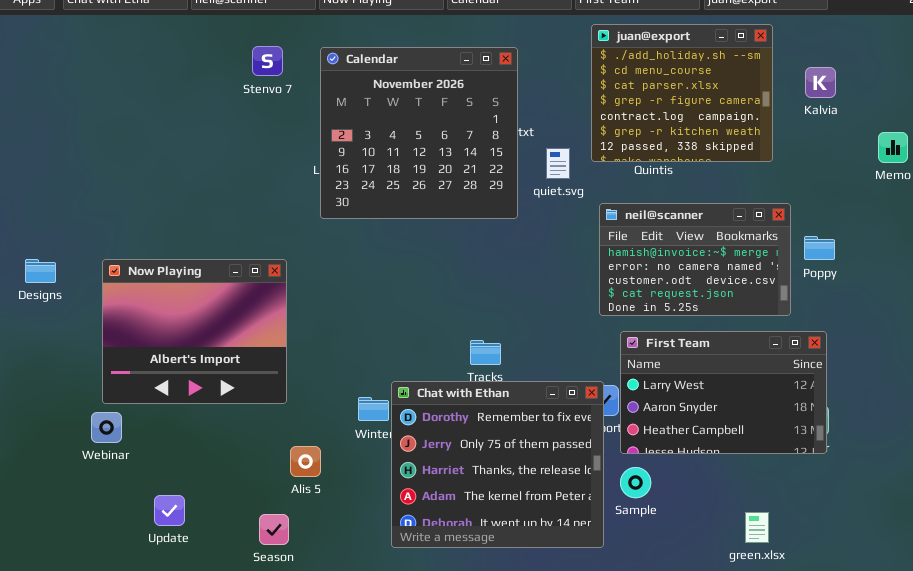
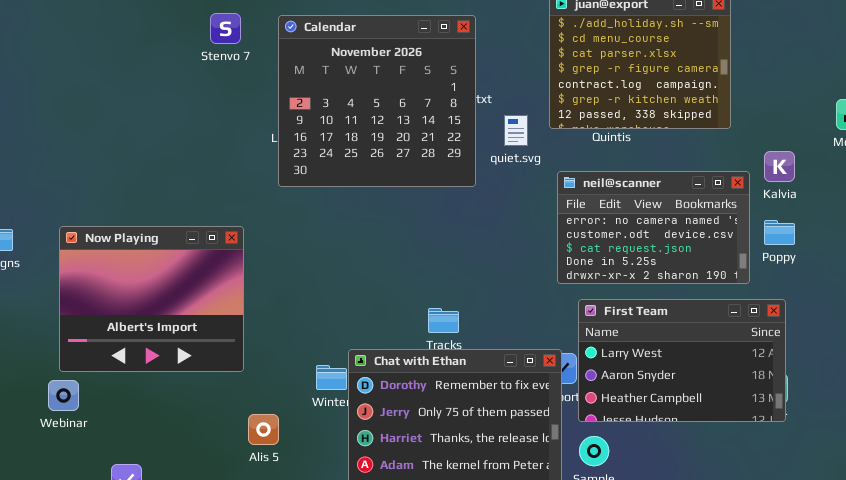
Kalvia: [805,67,836,98] -> [764,151,795,182], moved
neil@scanner: [599,203,791,316] -> [557,171,750,284], scrolled down 1 row
Poppy: [804,236,835,260] -> [764,220,795,245], moved

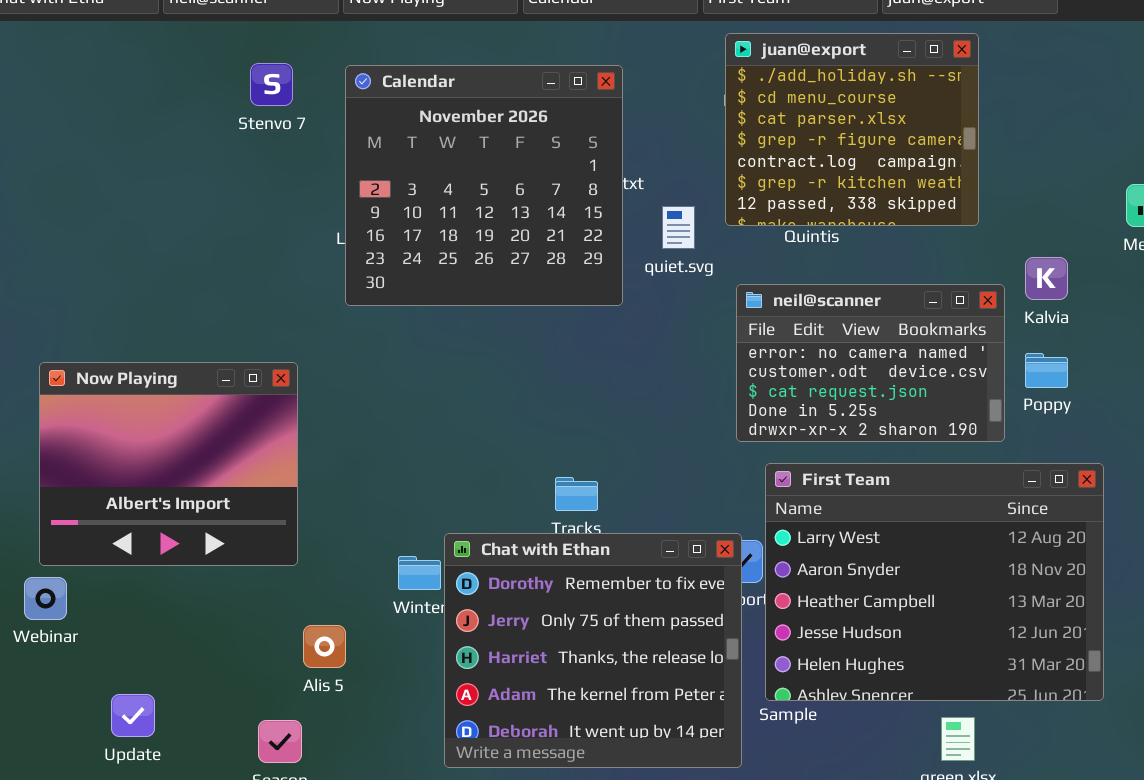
First Team: [578,299,786,422] -> [765,463,1104,701], resized

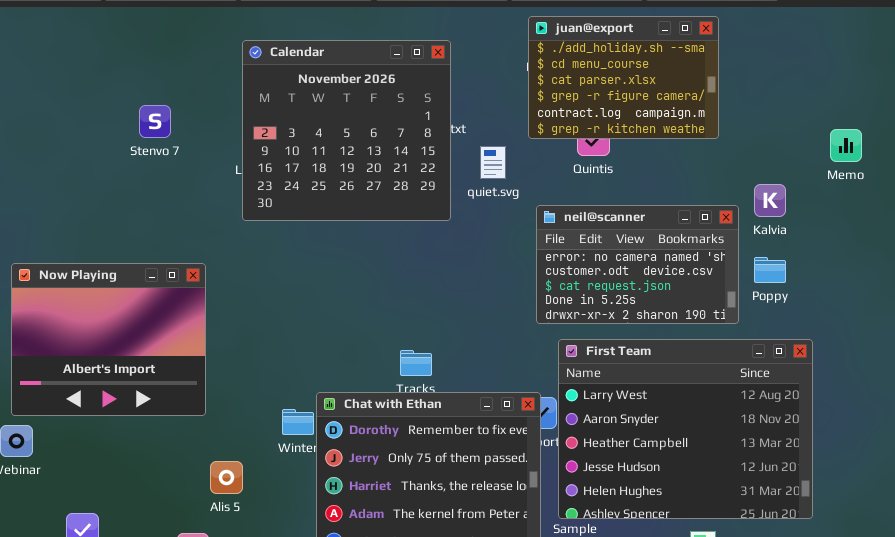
juan@export: [725,33,979,226] -> [528,16,719,139], resized
Stenvo 7: [250,63,293,106] -> [139,105,171,138], moved

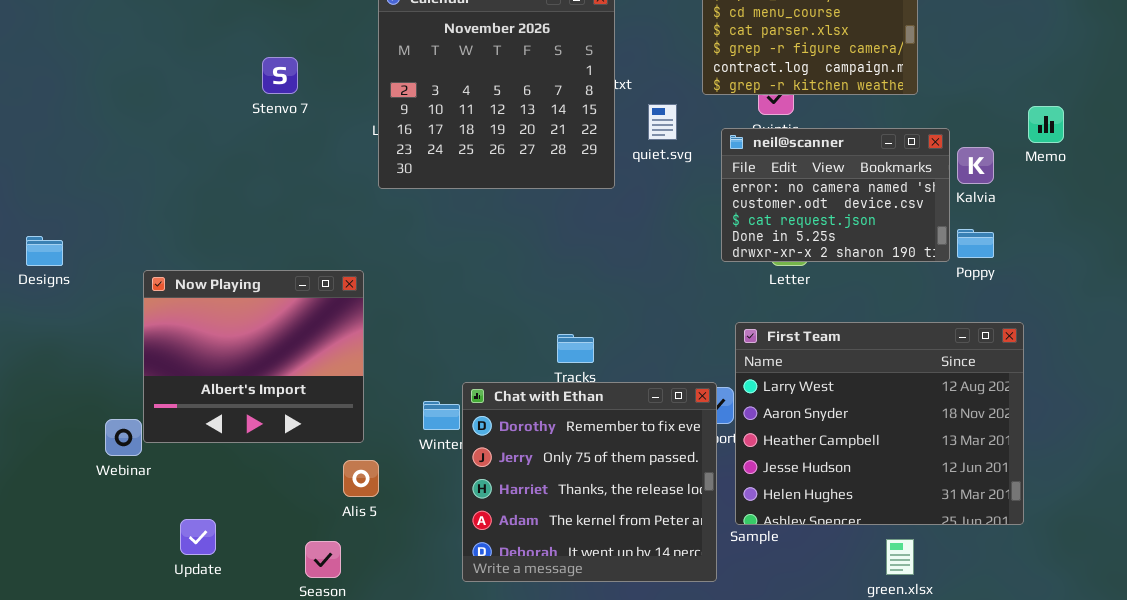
Memo: [830,129,862,162] -> [1028,106,1064,143], moved
neil@scanner: [536,205,739,324] -> [721,128,950,262], moved
Now Playing: [11,263,206,416] -> [143,270,364,443], moved

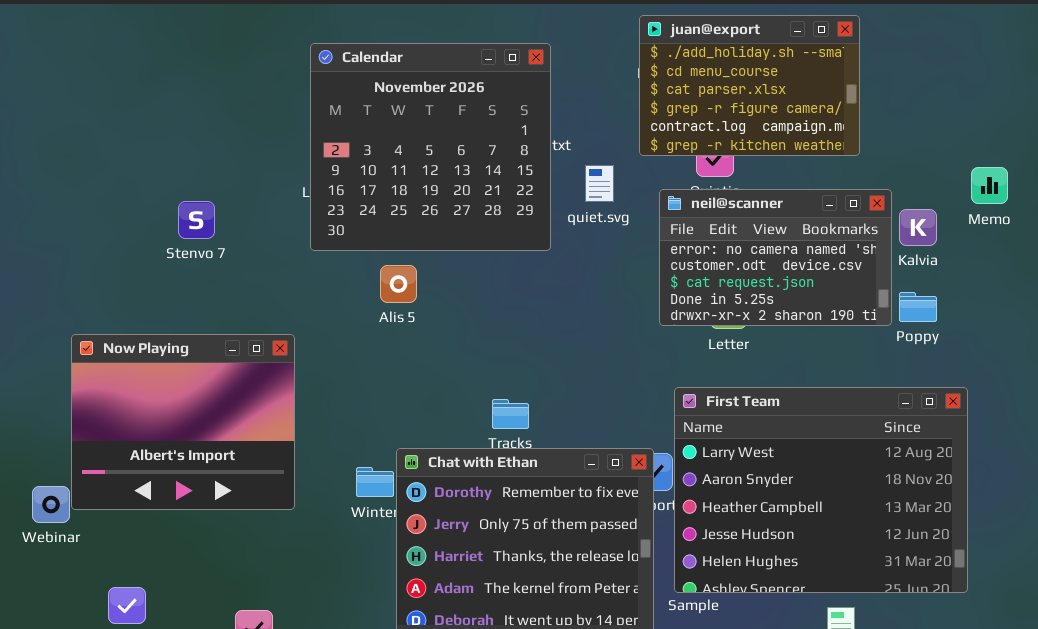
Stenvo 7: [262,57,298,94] -> [178,201,215,239], moved
Alis 5: [343,460,379,497] -> [380,265,417,303], moved

